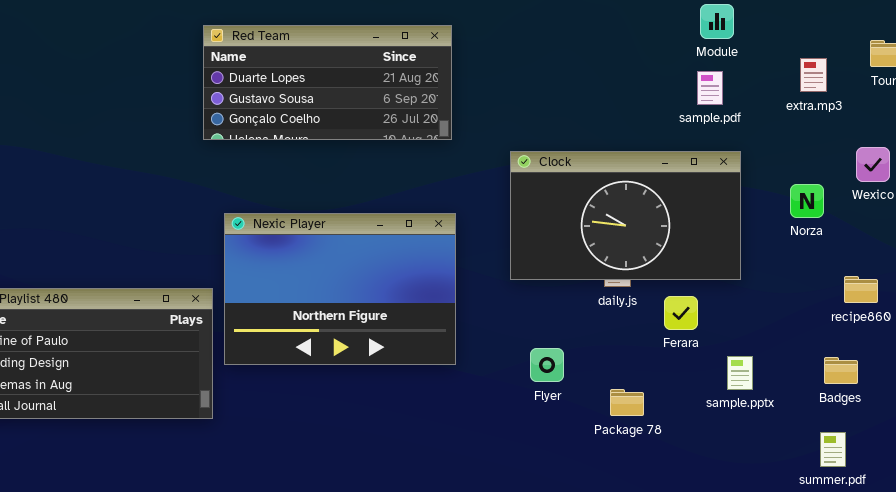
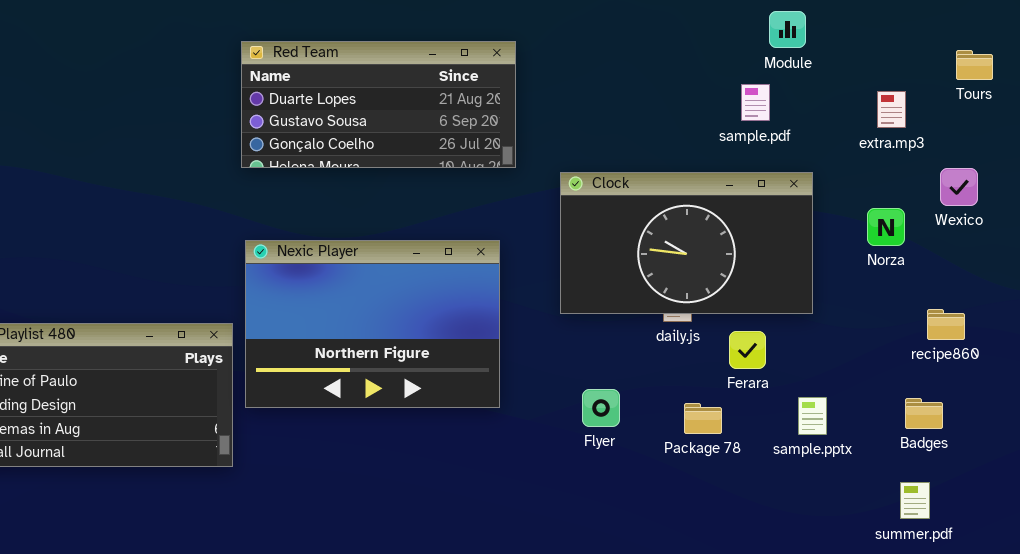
Red Team: [203,25,452,140] -> [241,41,516,168], moved
extra.mp3: [800,58,827,92] -> [877,91,906,128], moved
sample.pdf: [697,71,723,105] -> [741,84,770,121], moved
Package 78: [610,389,644,416] -> [684,403,722,434], moved

